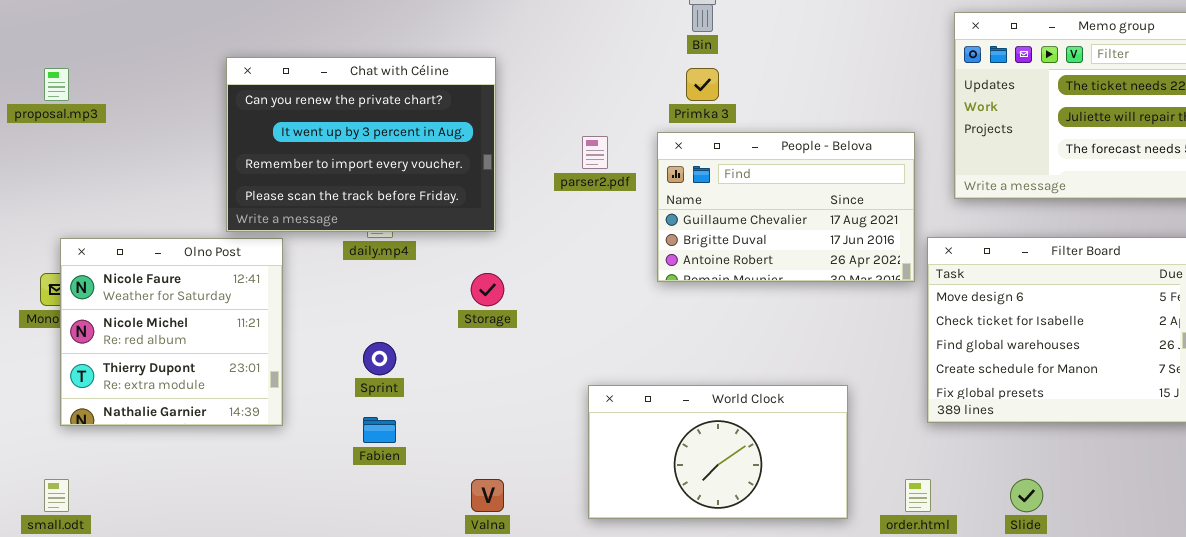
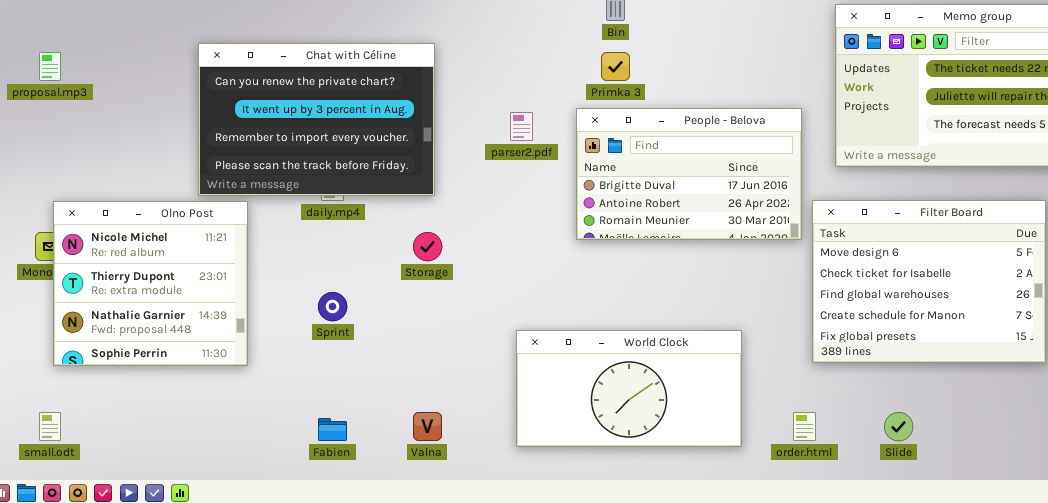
People - Belova: [657,132,915,282] -> [576,108,802,240], scrolled down 1 row
Olno Post: [60,238,283,426] -> [53,201,248,366], scrolled down 1 row
Fabien: [363,417,396,443] -> [318,418,347,441], moved

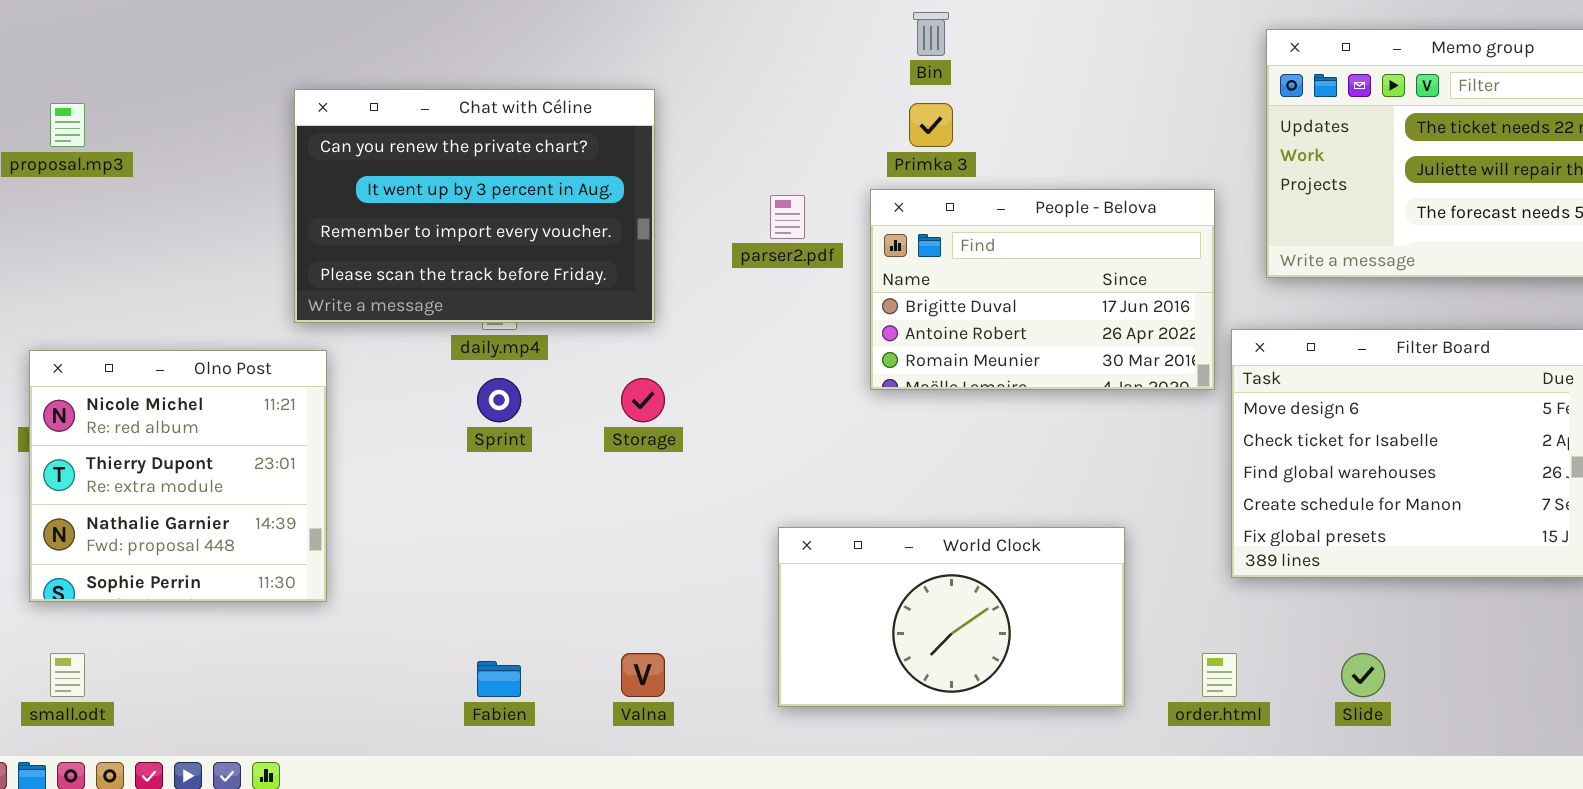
Olno Post: [53,201,248,366] -> [29,350,327,602], moved
Sprint: [318,292,347,321] -> [477,378,521,422], moved

